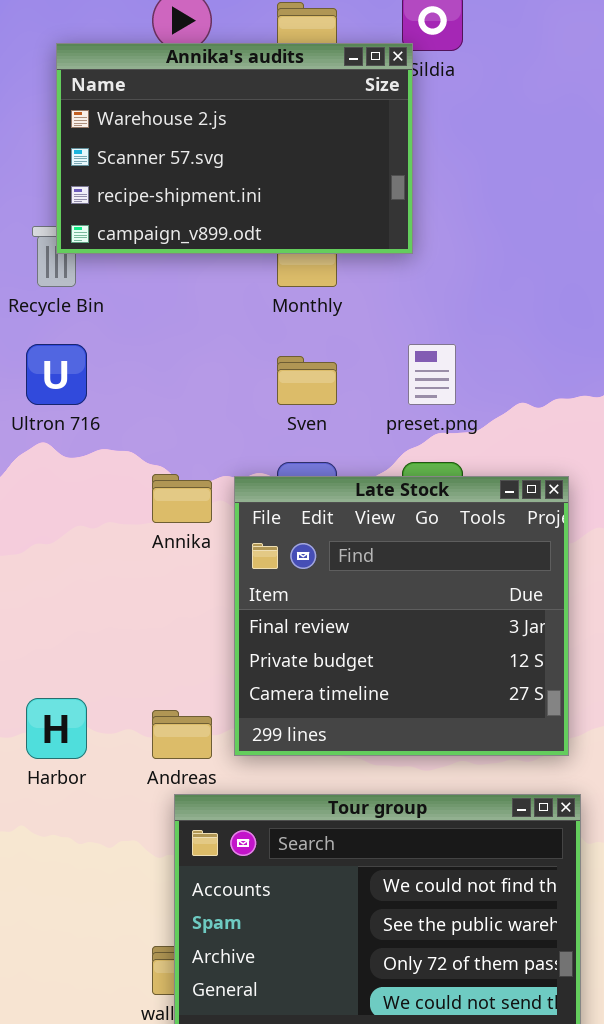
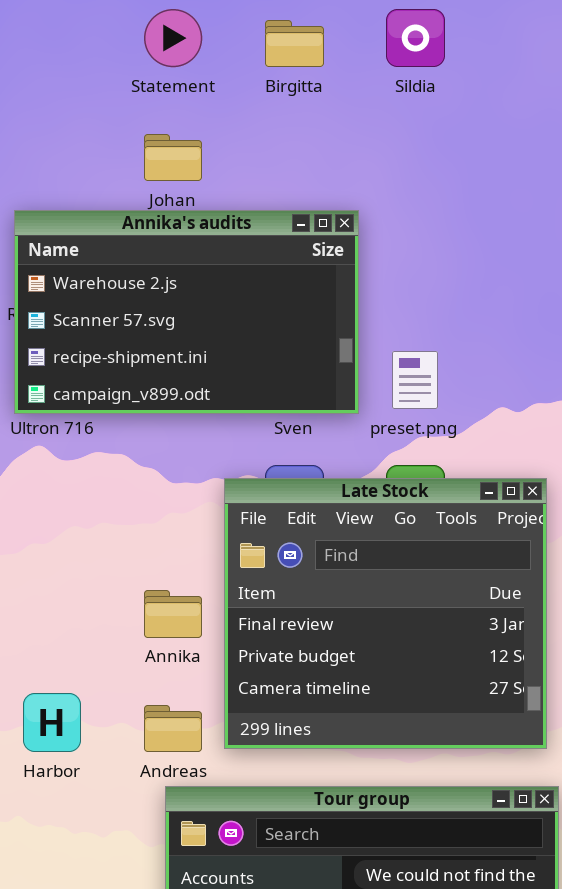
Annika's audits: [56,43,413,254] -> [14,210,359,414], moved
Annika: [152,474,212,523] -> [144,590,202,638], moved

